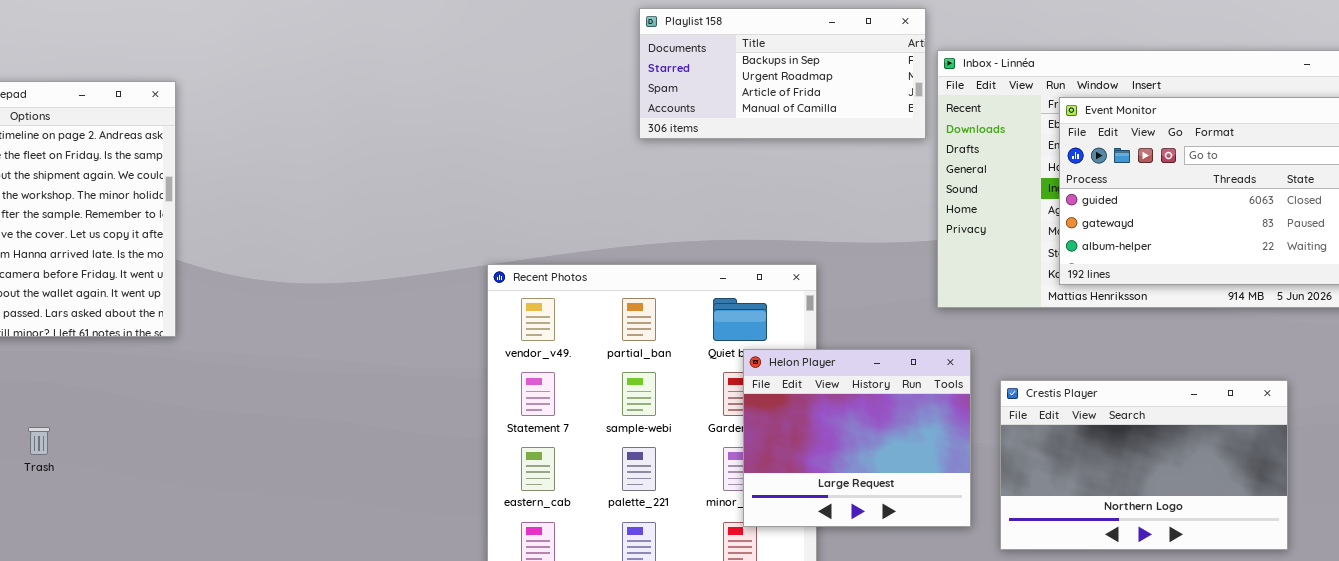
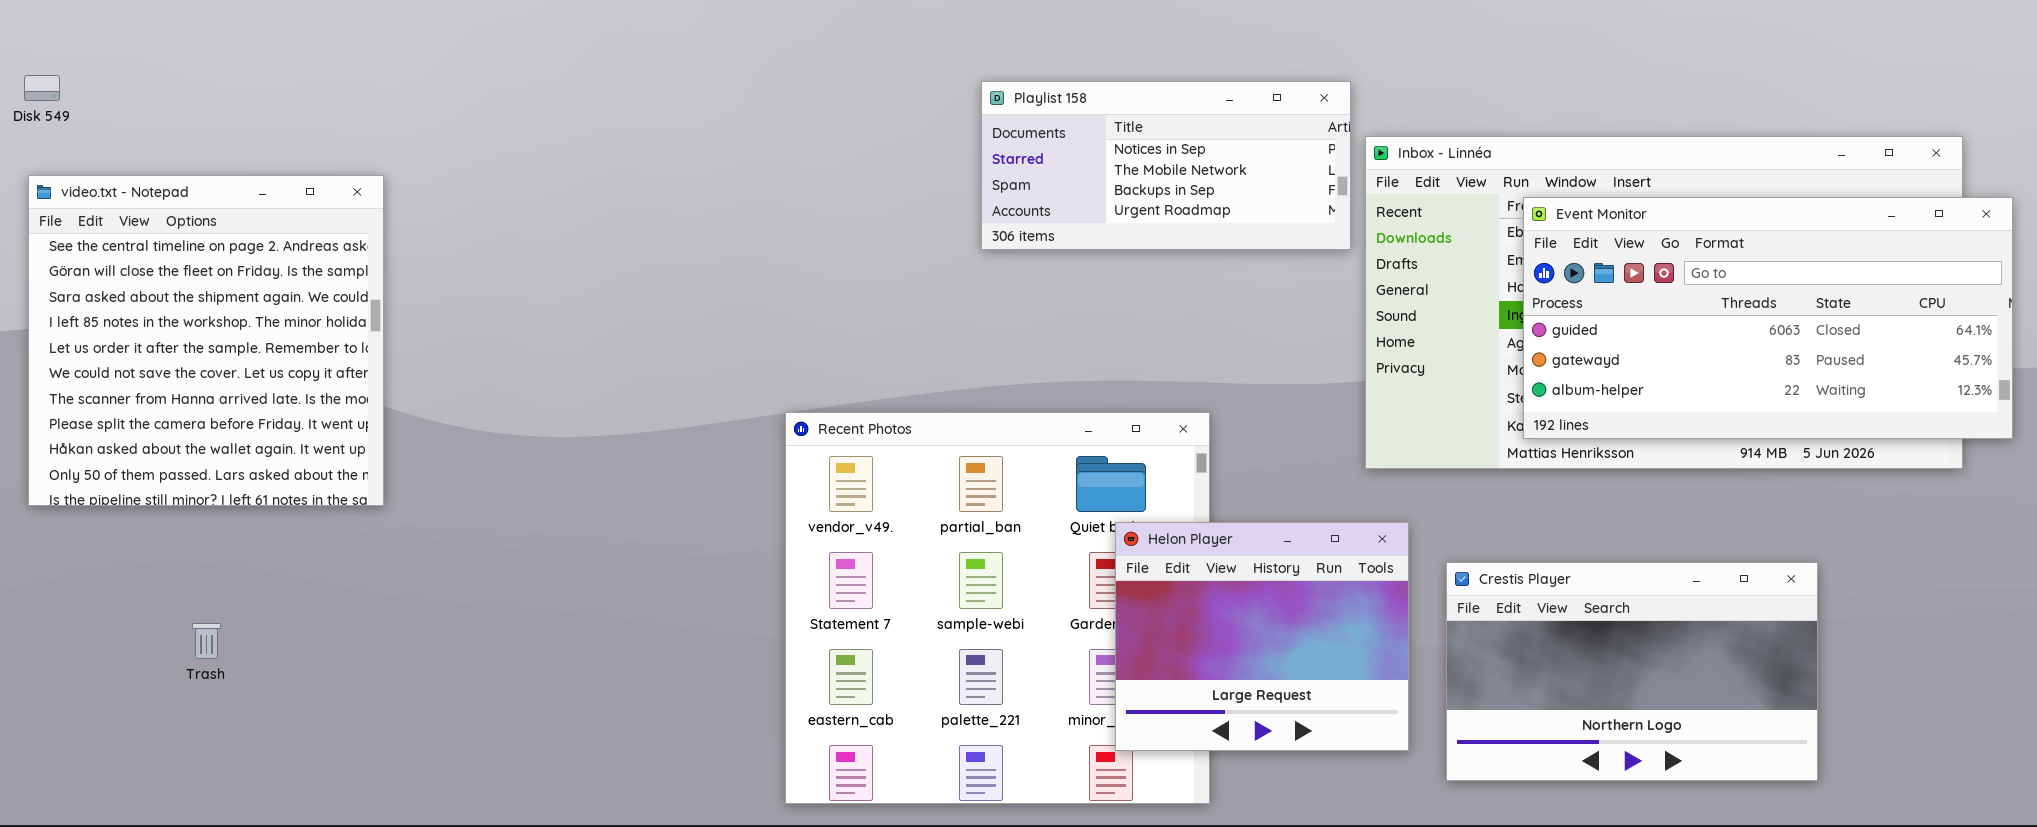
Playlist 158: [639,8,926,139] -> [981,81,1351,250], scrolled up 2 rows

